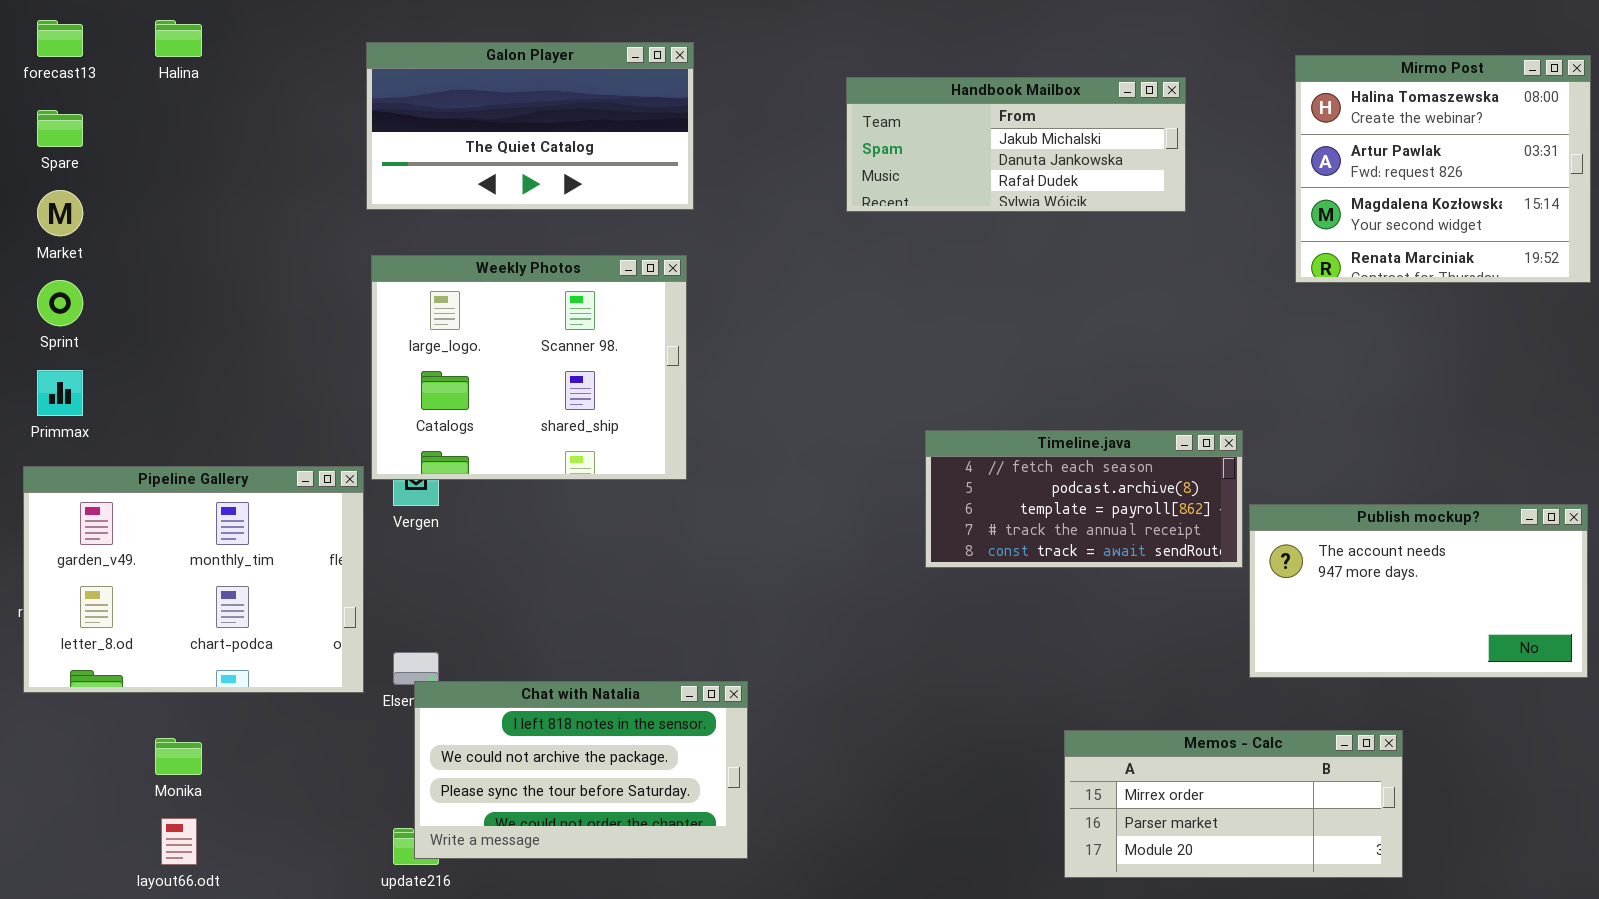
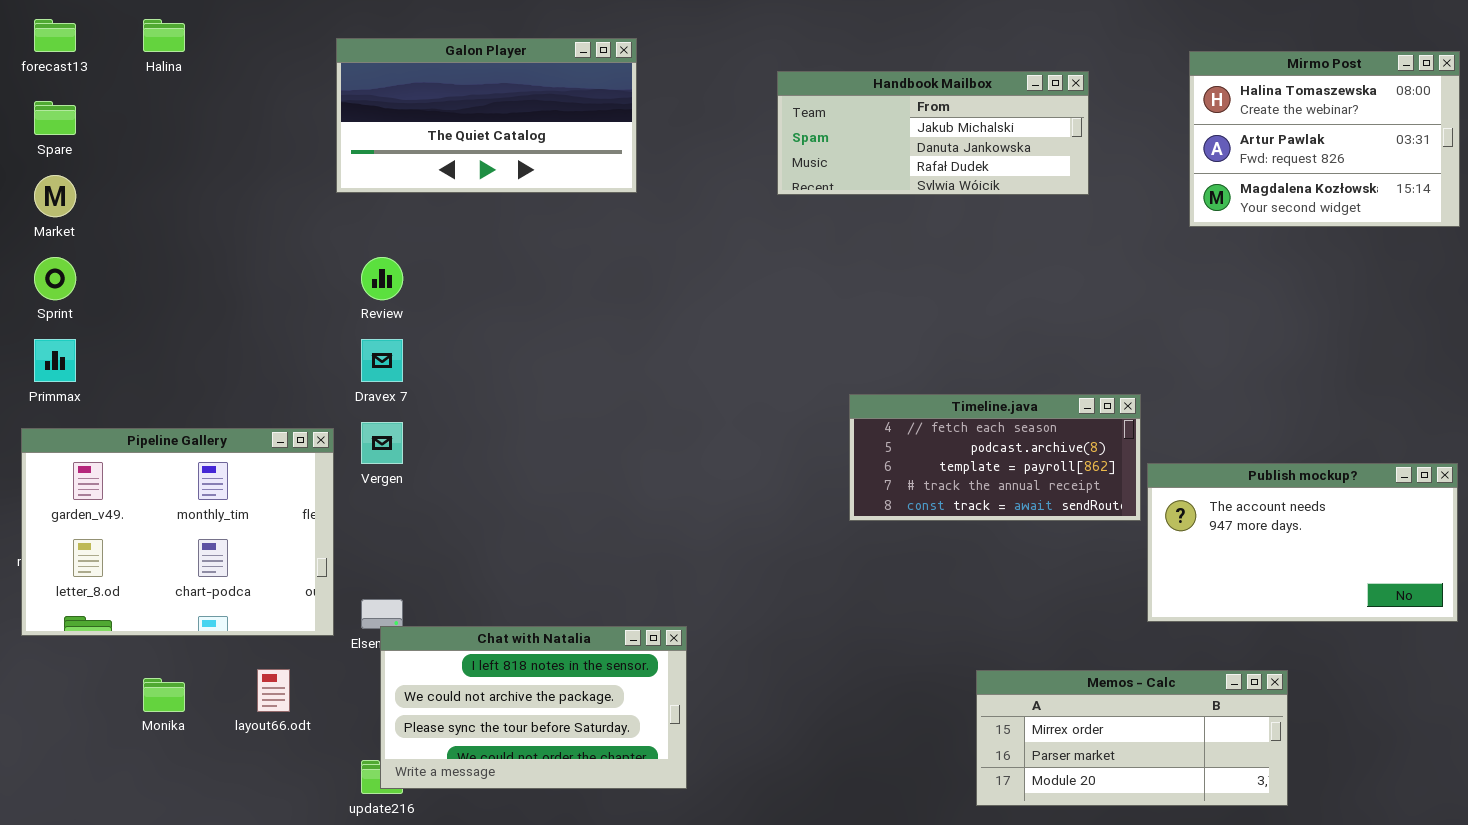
Mirmo Post: [1295,55,1591,283] -> [1189,51,1460,227], resized
Weekly Photos: [371,255,687,480] -> none, closed
layout66.odt: [161,818,197,865] -> [257,669,290,712], moved

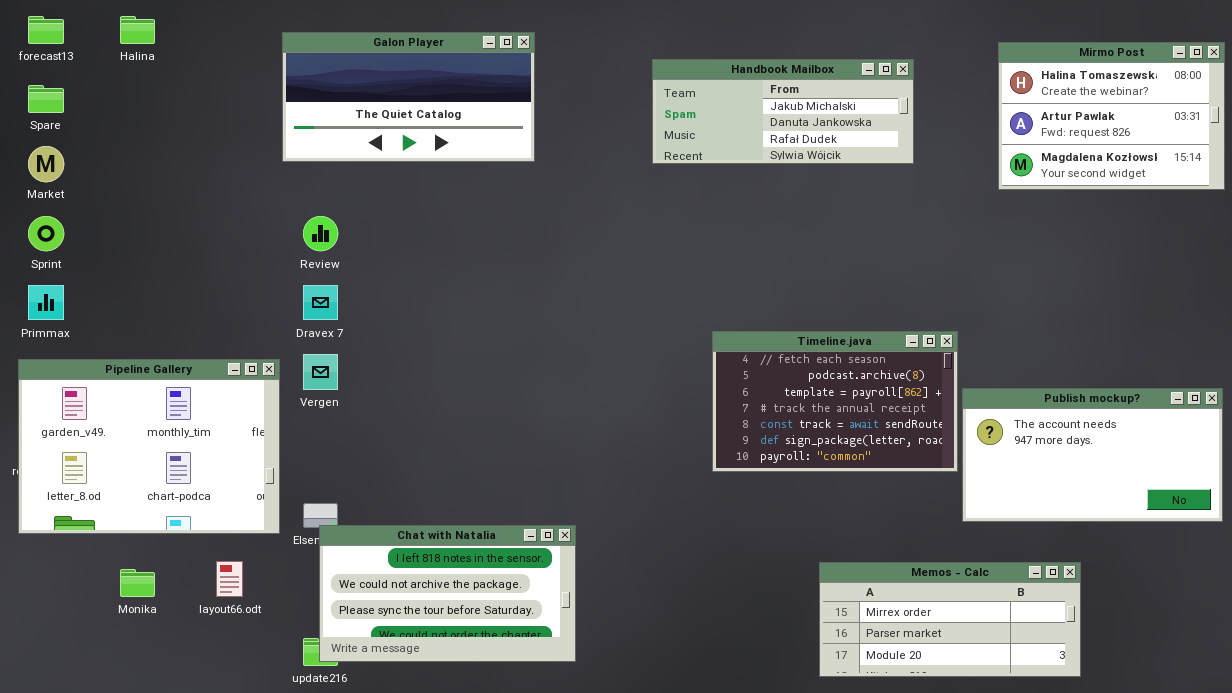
Timeline.java: [849,394,1141,521] -> [712,331,958,472], resized

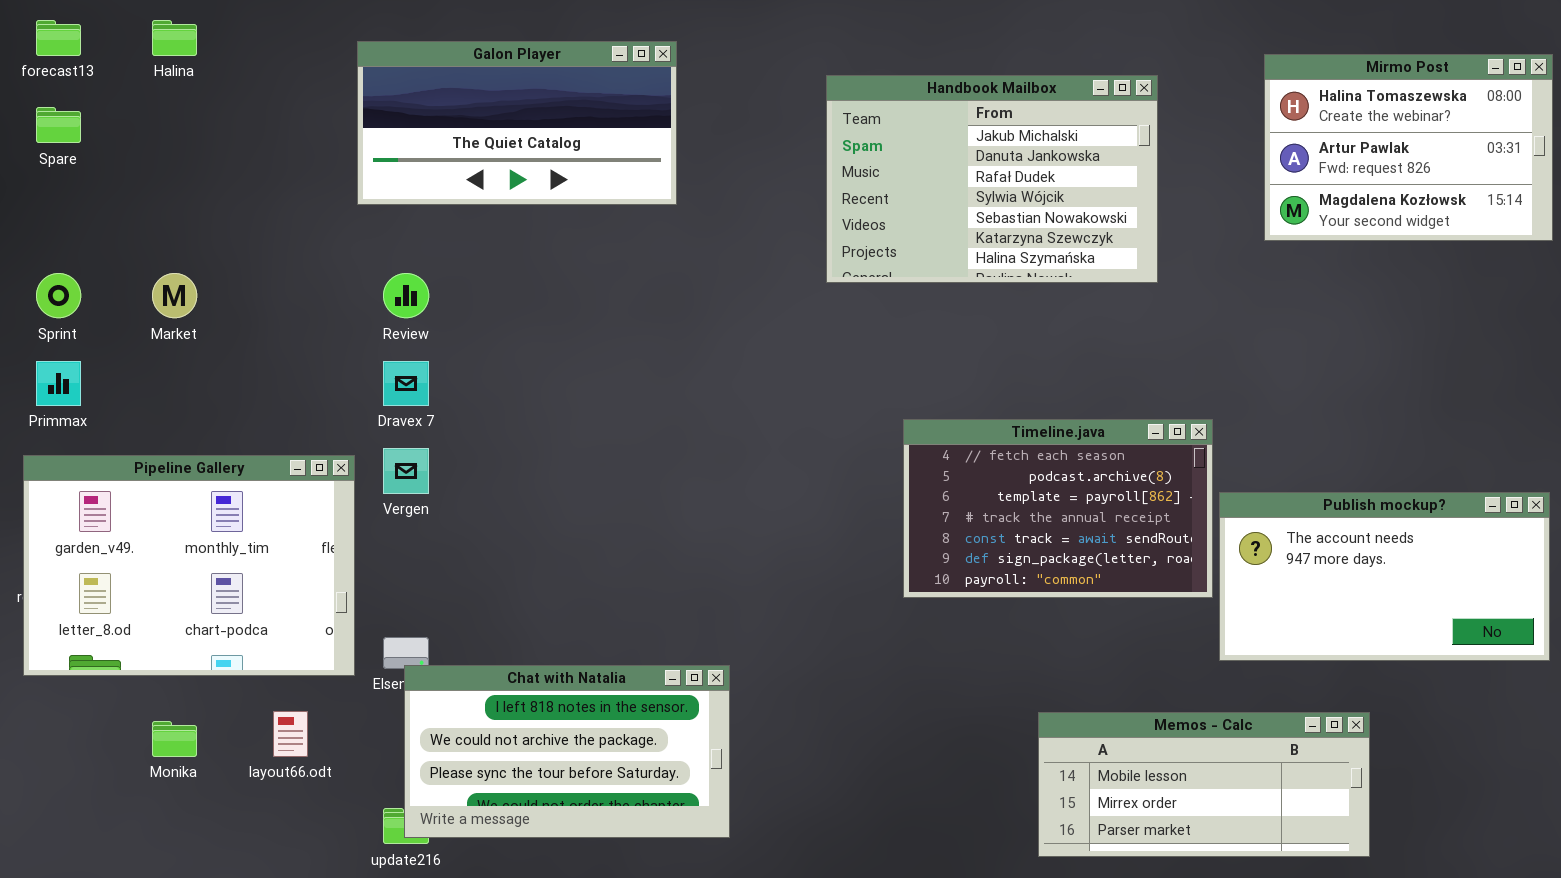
Handbook Mailbox: [652,59,914,164] -> [826,75,1158,283], resized
Market: [28,146,64,182] -> [152,273,197,318], moved
Memos - Calc: [819,562,1081,677] -> [1038,712,1370,857], scrolled up 1 row

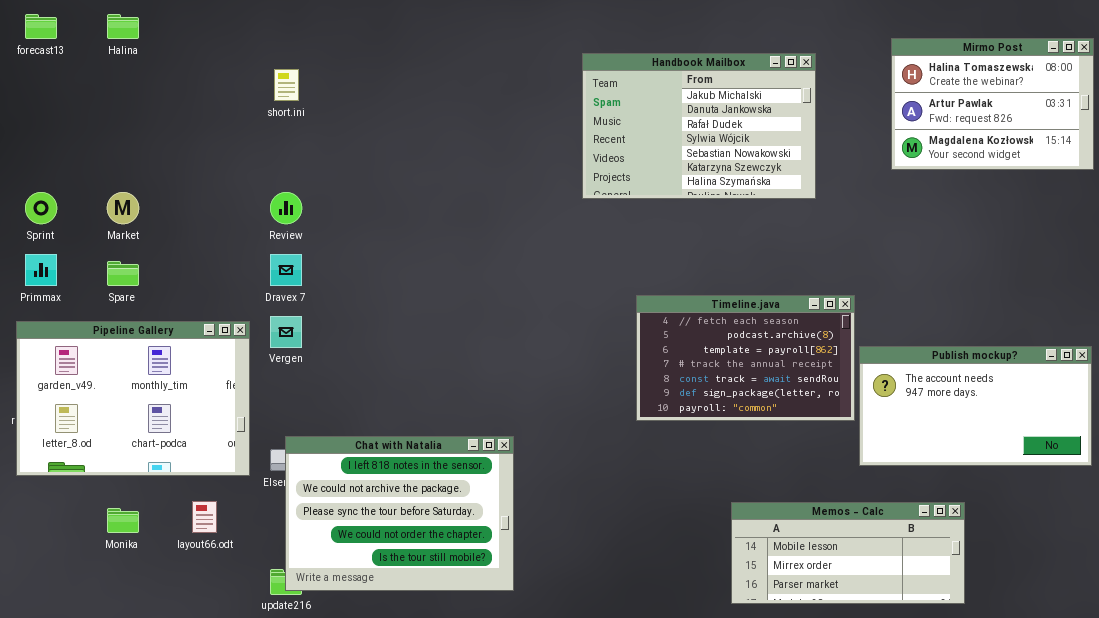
Galon Player: [357,41,677,205] -> none, closed
Spare: [36,107,81,143] -> [107,261,139,286], moved
Chat with Natalia: [404,665,730,838] -> [285,436,514,591], resized

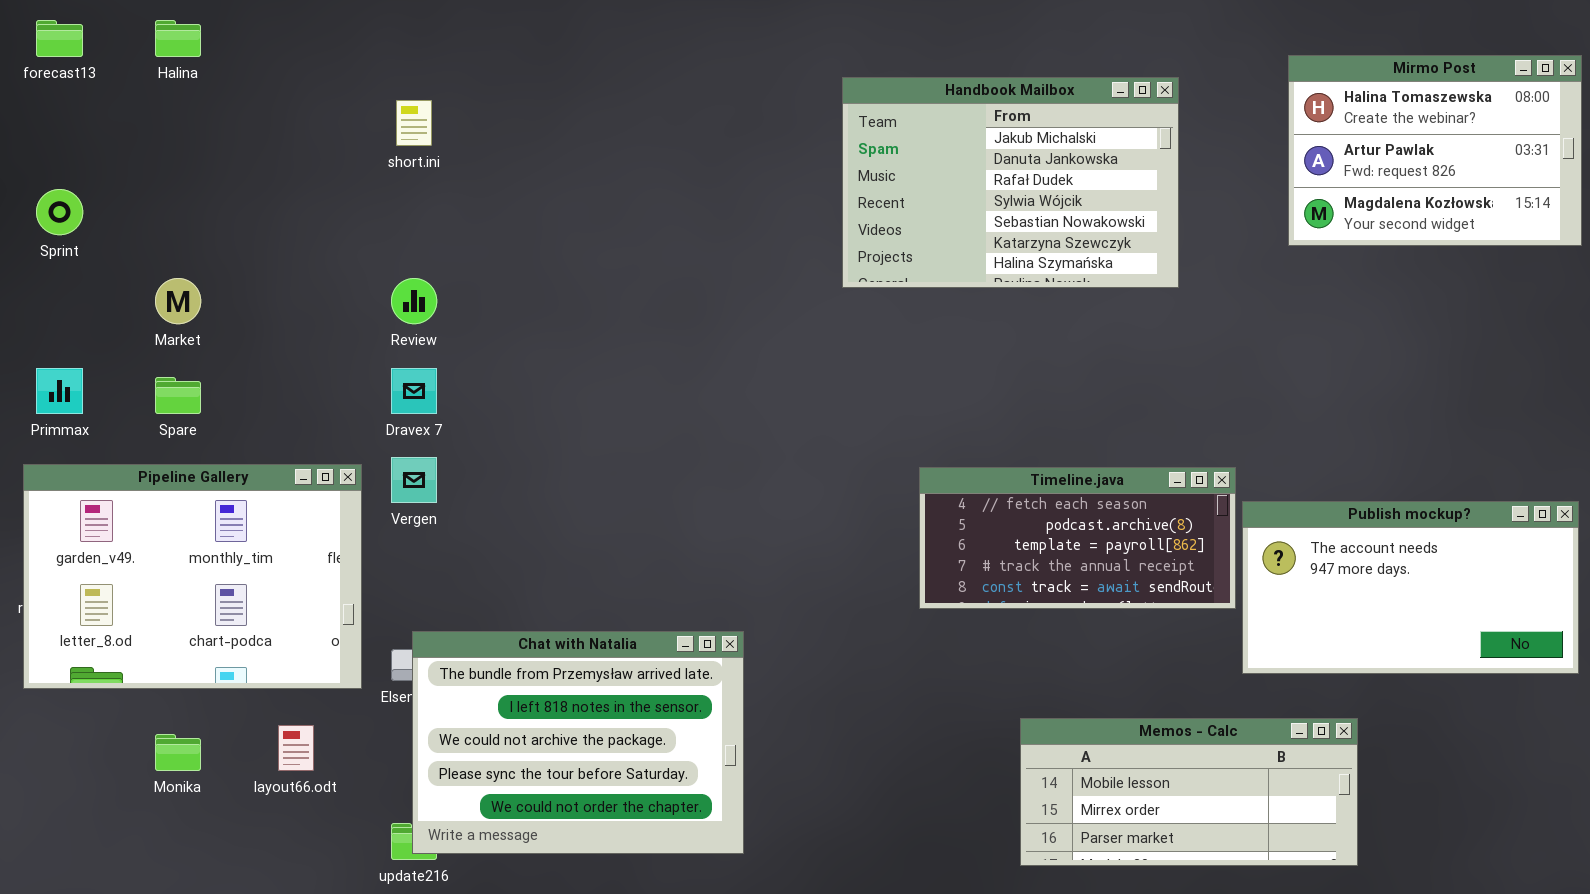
Sprint: [25,192,57,224] -> [36,189,83,235], moved
Timeline.java: [636,295,855,421] -> [919,467,1236,609], resized
Chat with Natalia: [285,436,514,591] -> [412,631,744,854], scrolled up 1 row
Memos - Calc: [731,502,965,604] -> [1020,718,1358,866], moved

